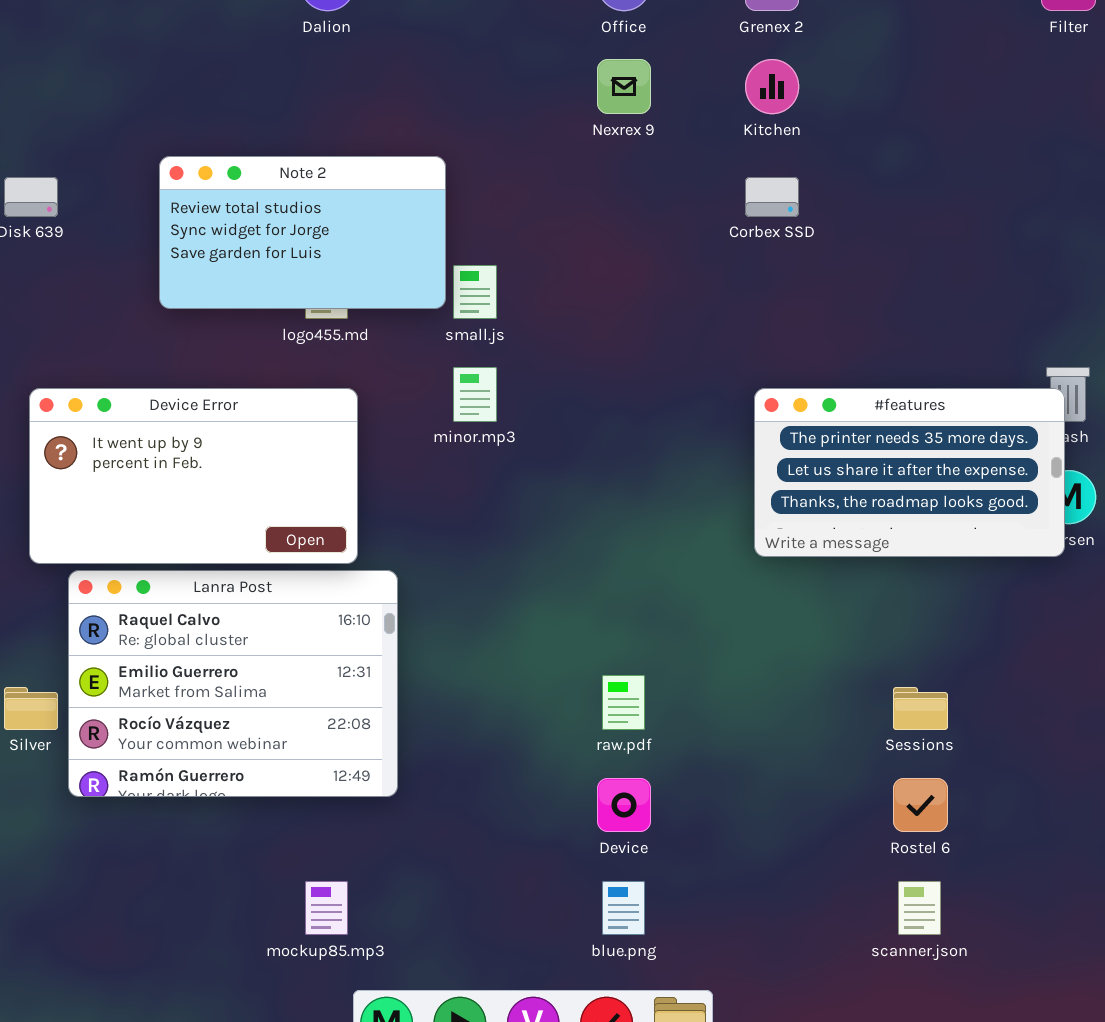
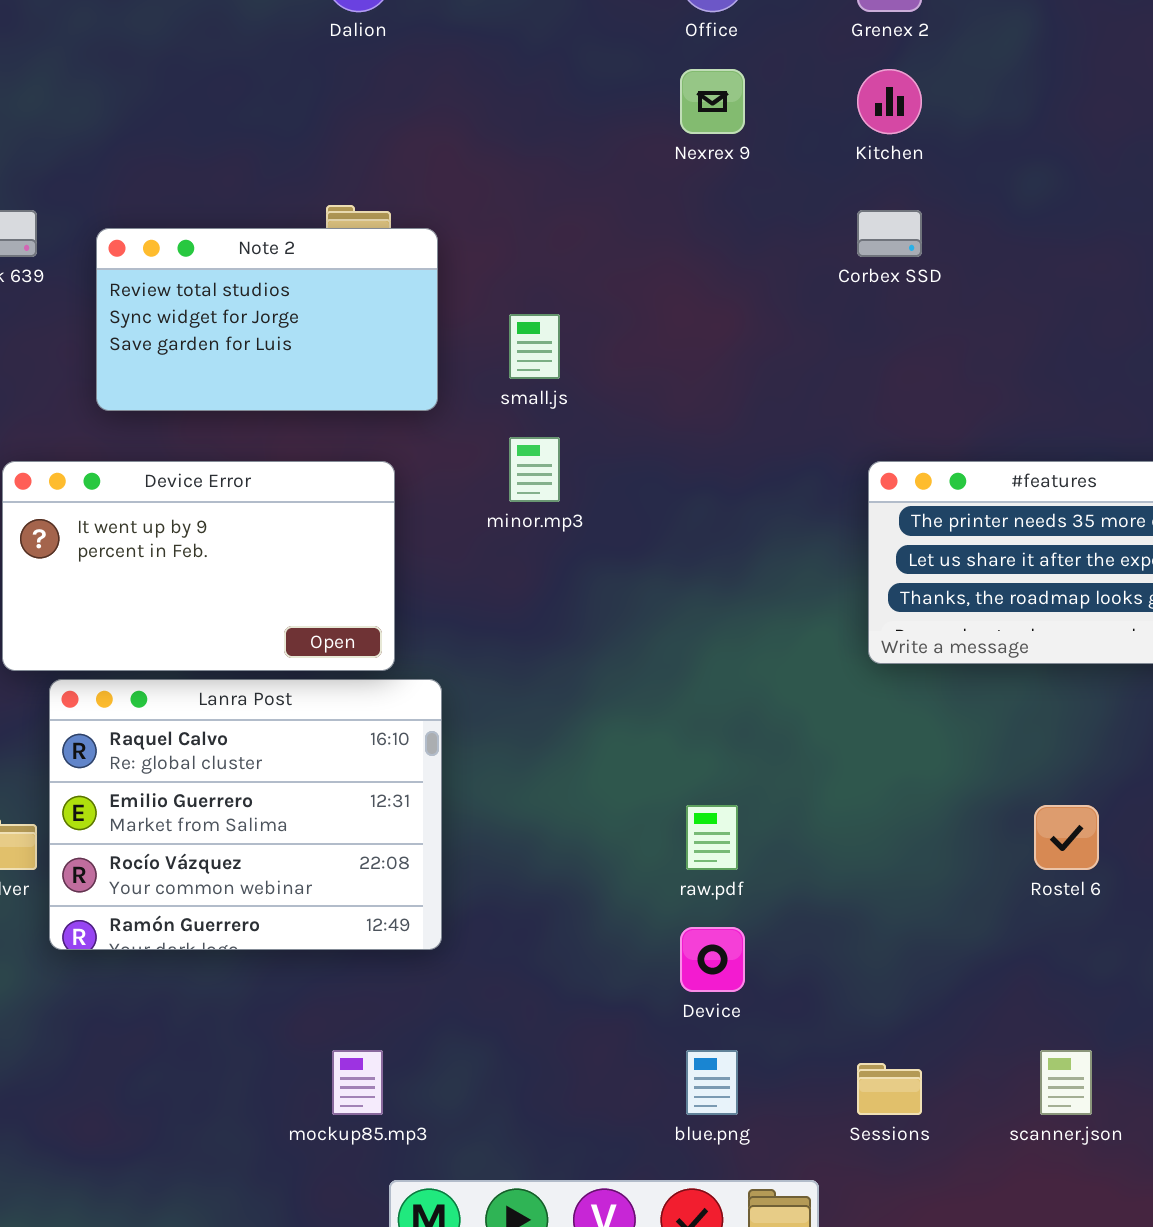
Note 2: [159,156,446,309] -> [96,228,438,411], moved
Sessions: [893,687,948,730] -> [857,1063,922,1115], moved
Rostel 6: [893,778,948,832] -> [1034,805,1099,870], moved

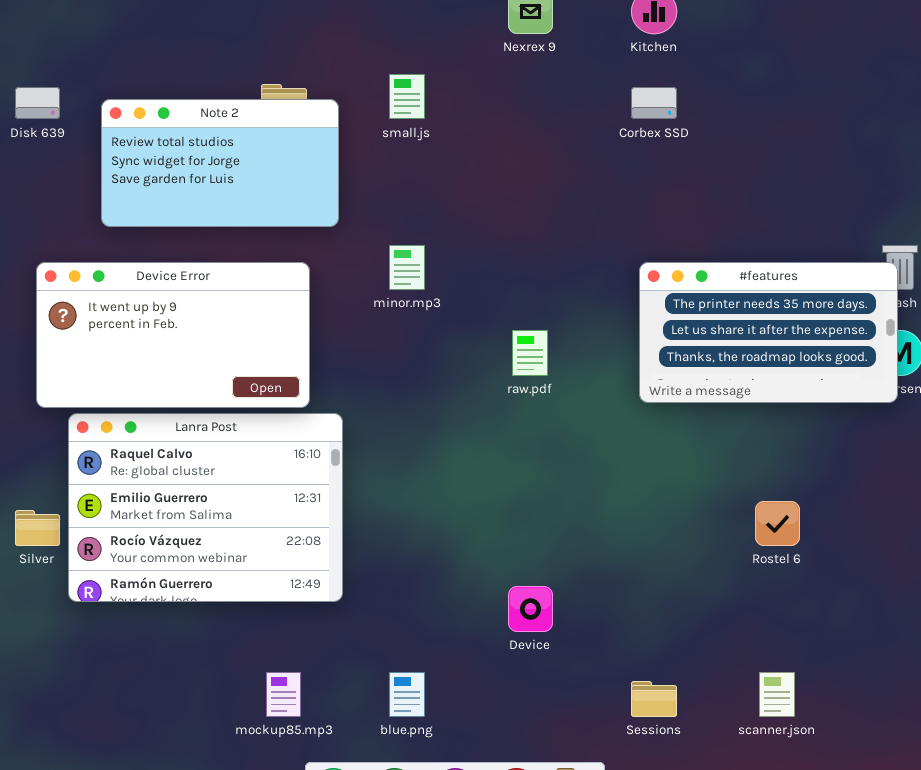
small.js: [509,314,560,379] -> [389,74,425,119], moved
raw.pdf: [686,805,738,870] -> [512,330,548,376], moved
blue.png: [686,1050,738,1115] -> [389,672,425,717], moved

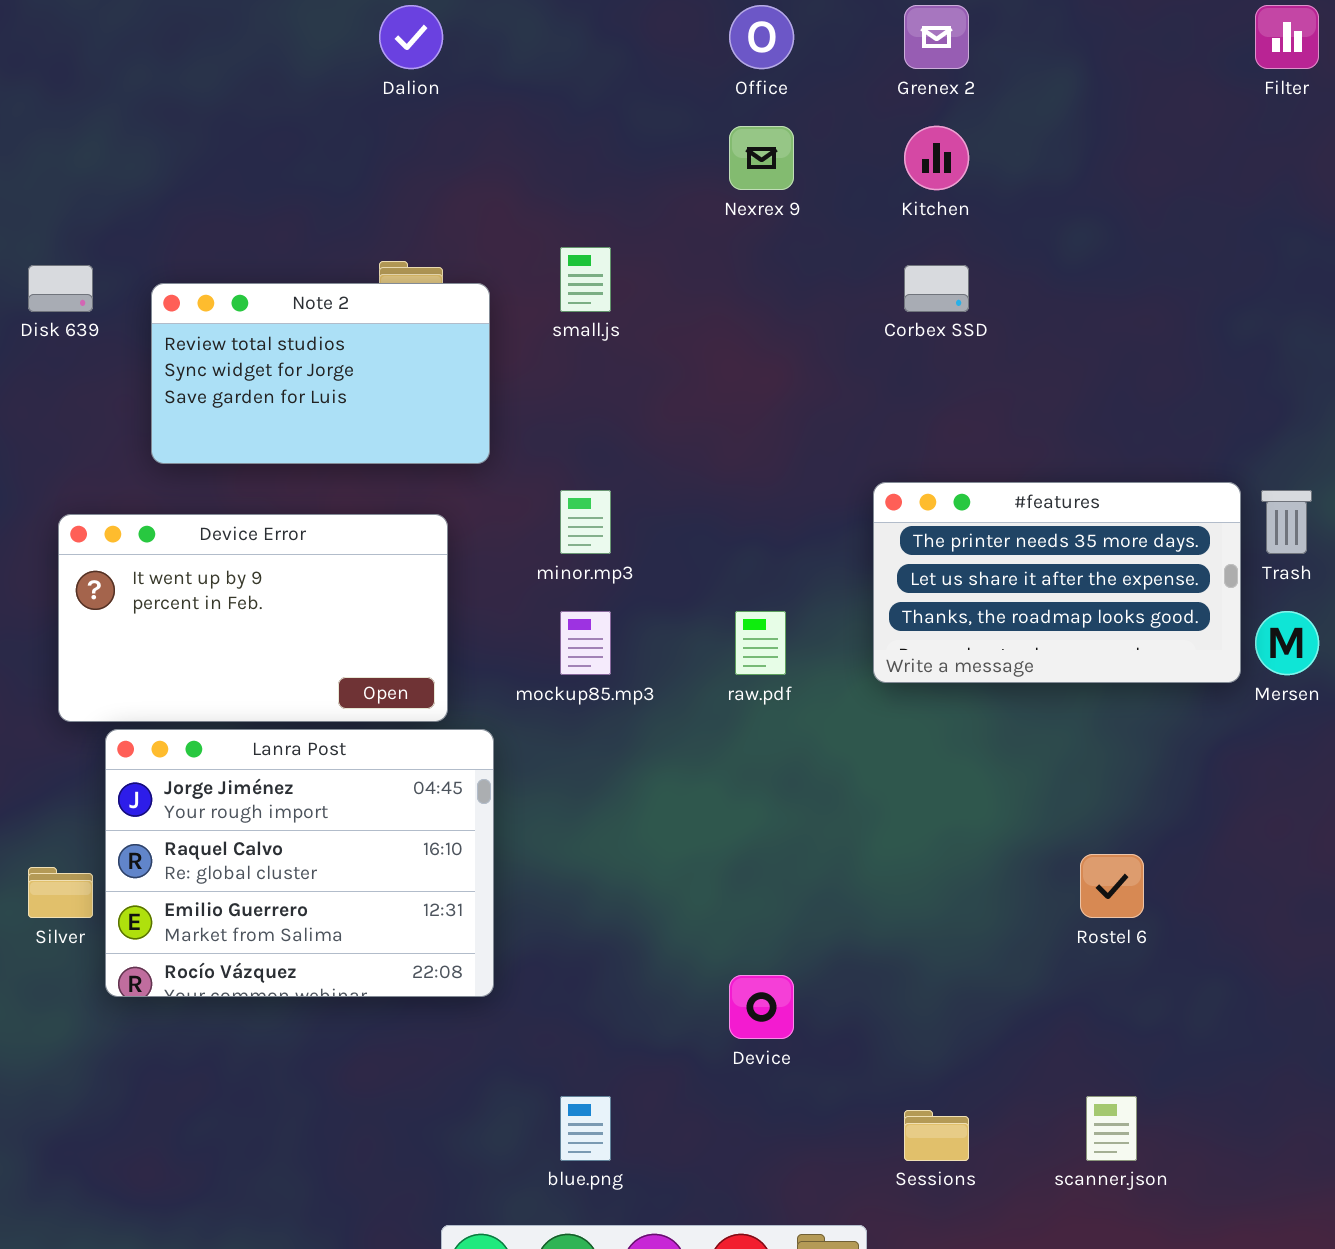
#features: [639,262,898,403] -> [873,482,1241,683], moved
Lanra Post: [68,413,343,602] -> [105,729,494,997], scrolled up 1 row
mockup85.mp3: [266,672,301,717] -> [560,611,611,675], moved

